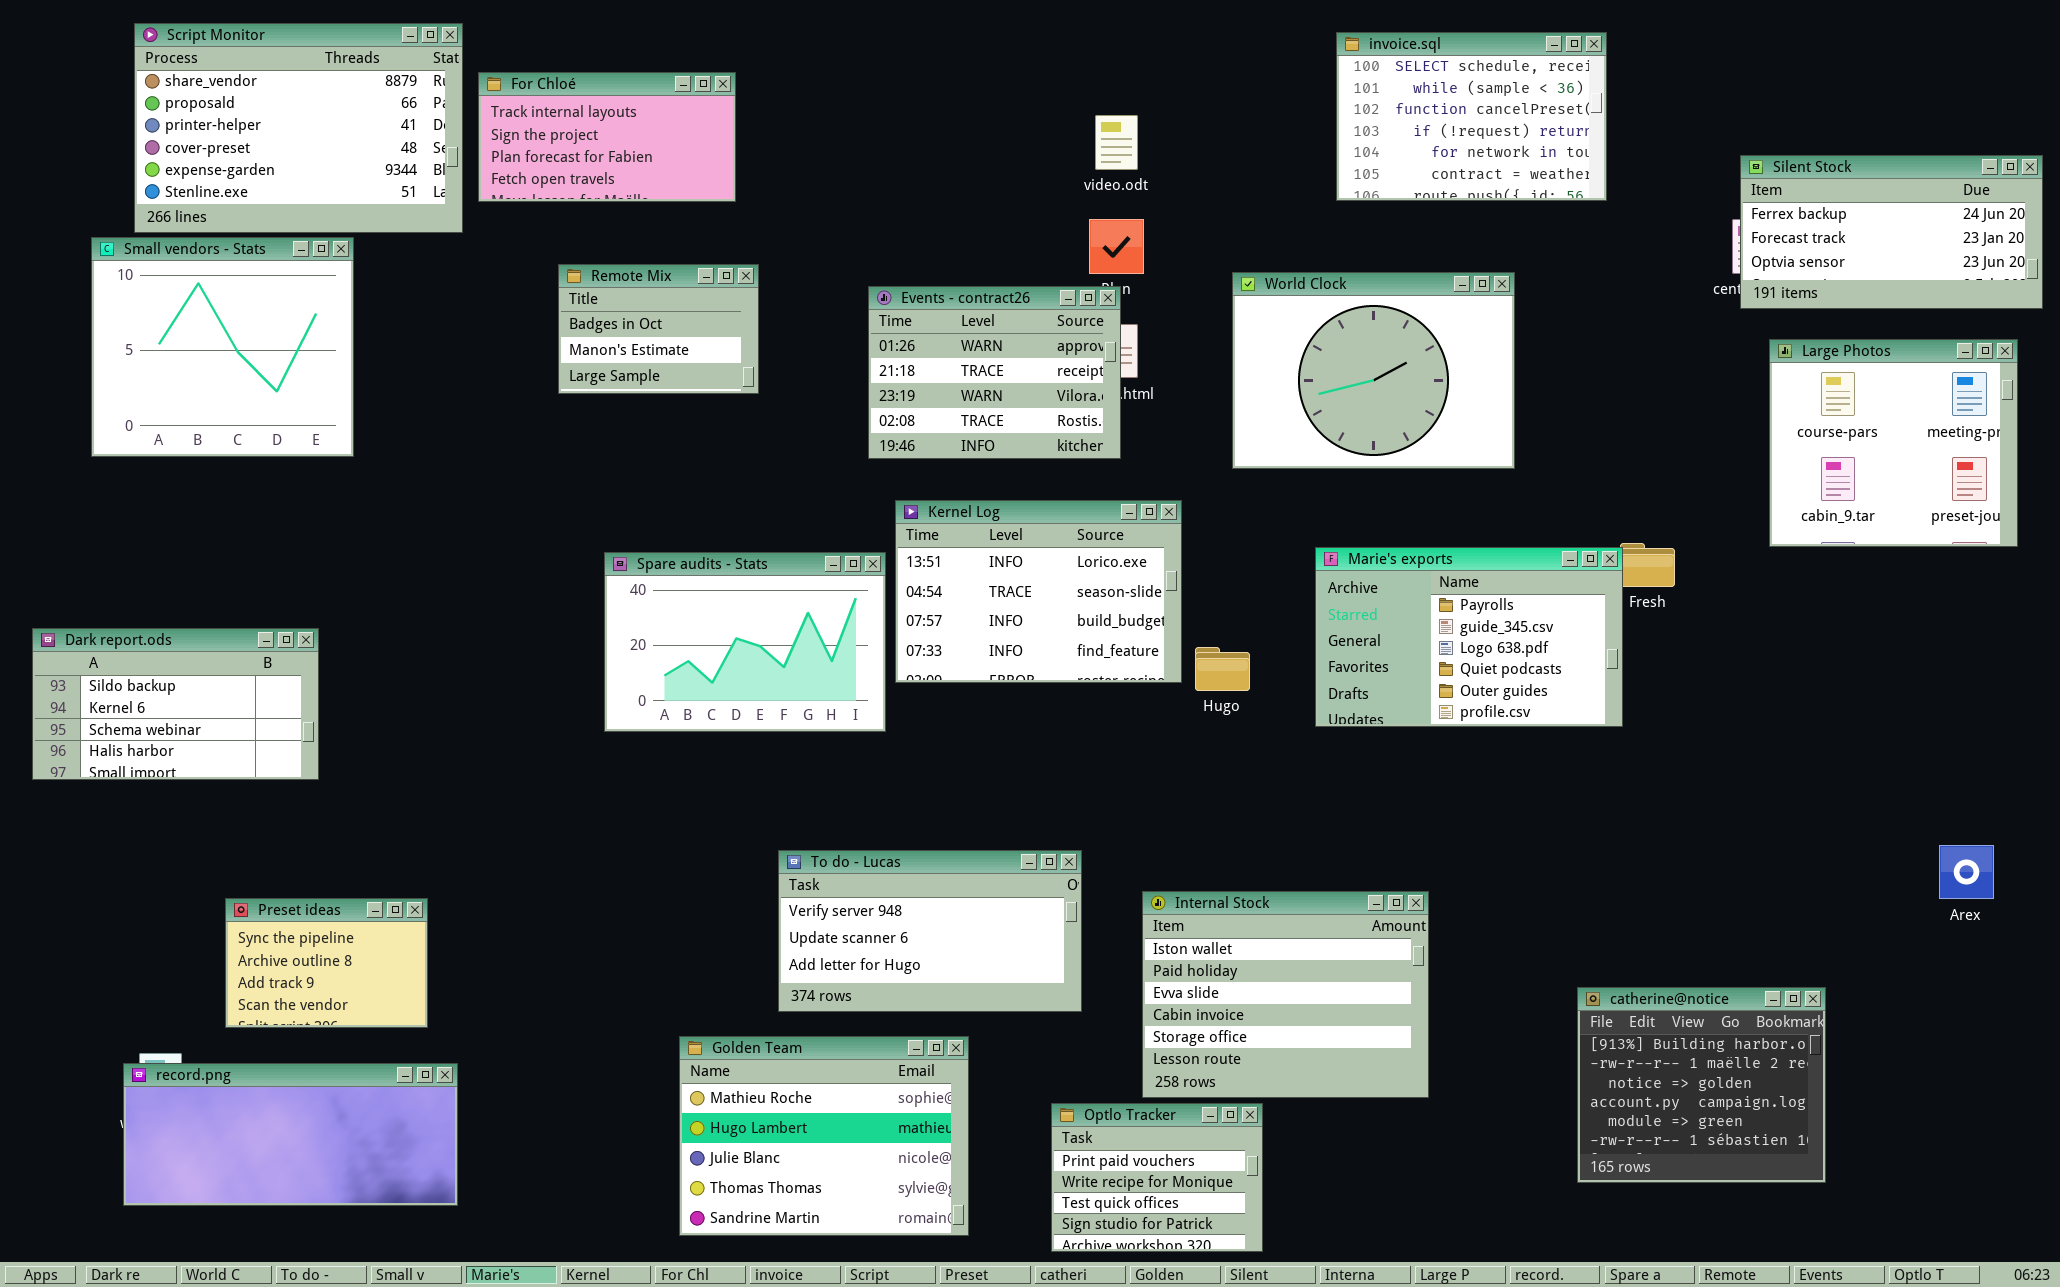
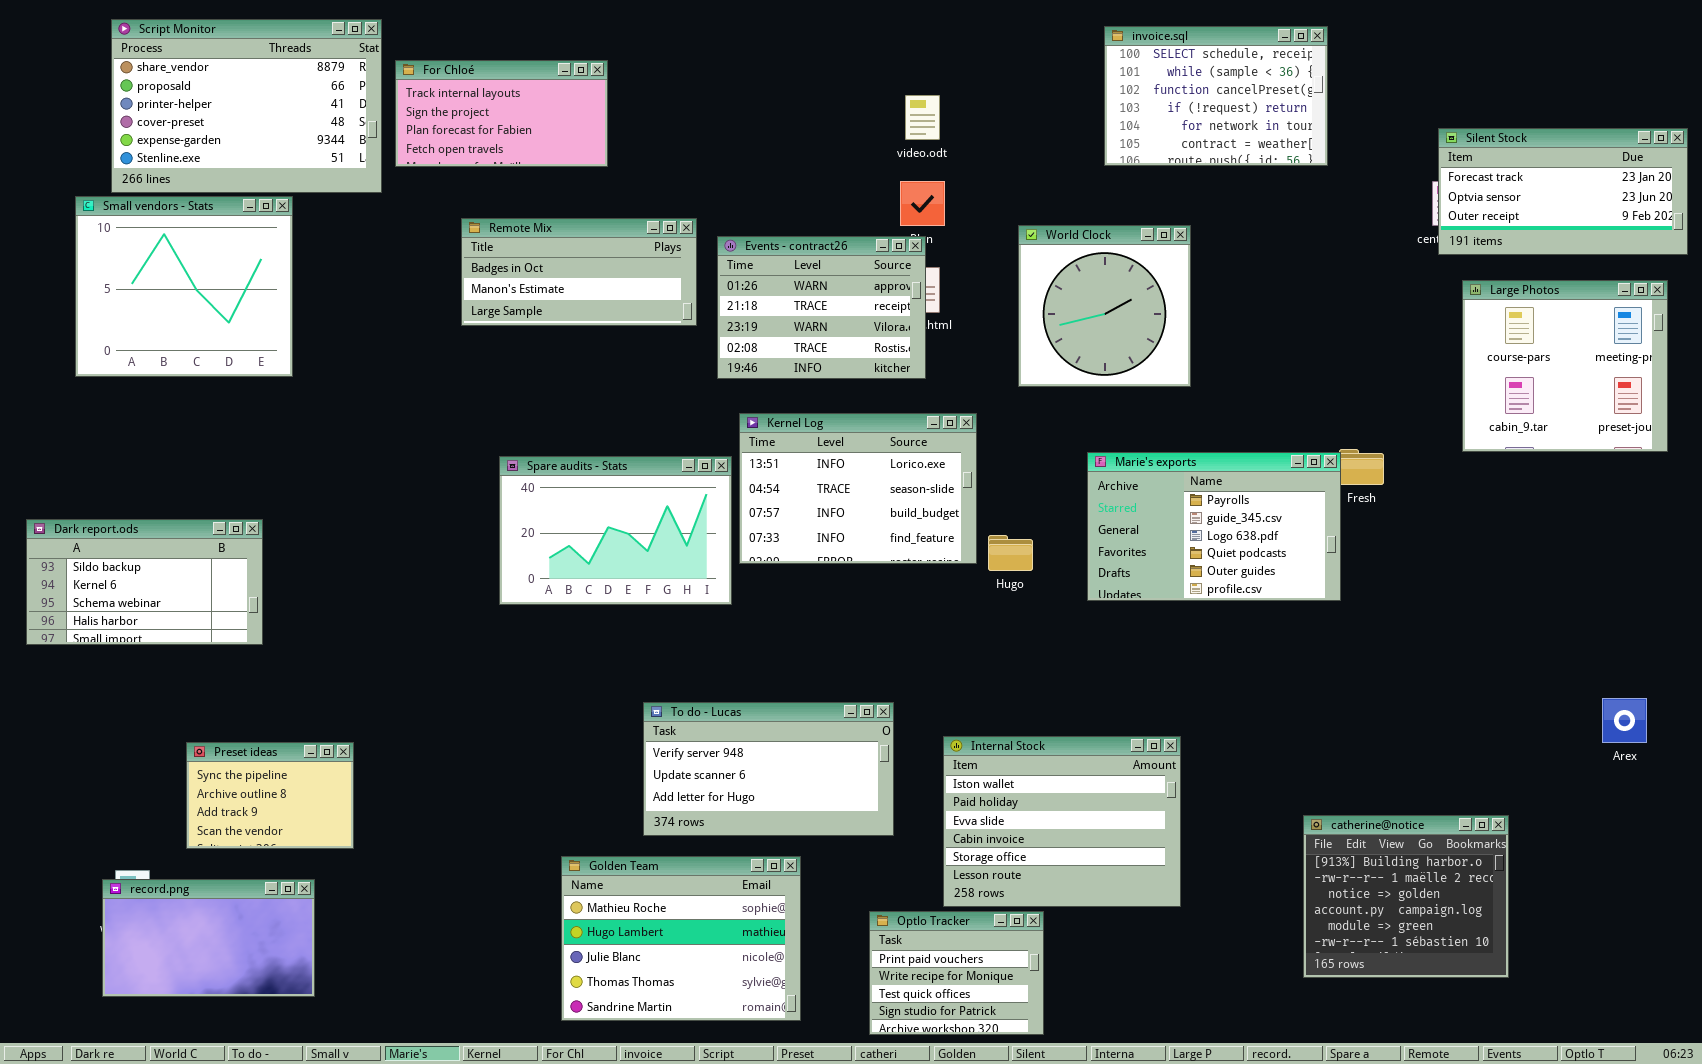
Silent Stock: [1740,155,2043,309] -> [1438,128,1688,255], scrolled down 1 row
Remote Mix: [558,264,759,394] -> [461,218,697,326], resized
World Clock: [1232,272,1515,469] -> [1018,225,1191,387], resized
record.png: [123,1063,458,1206] -> [102,879,315,997], resized

